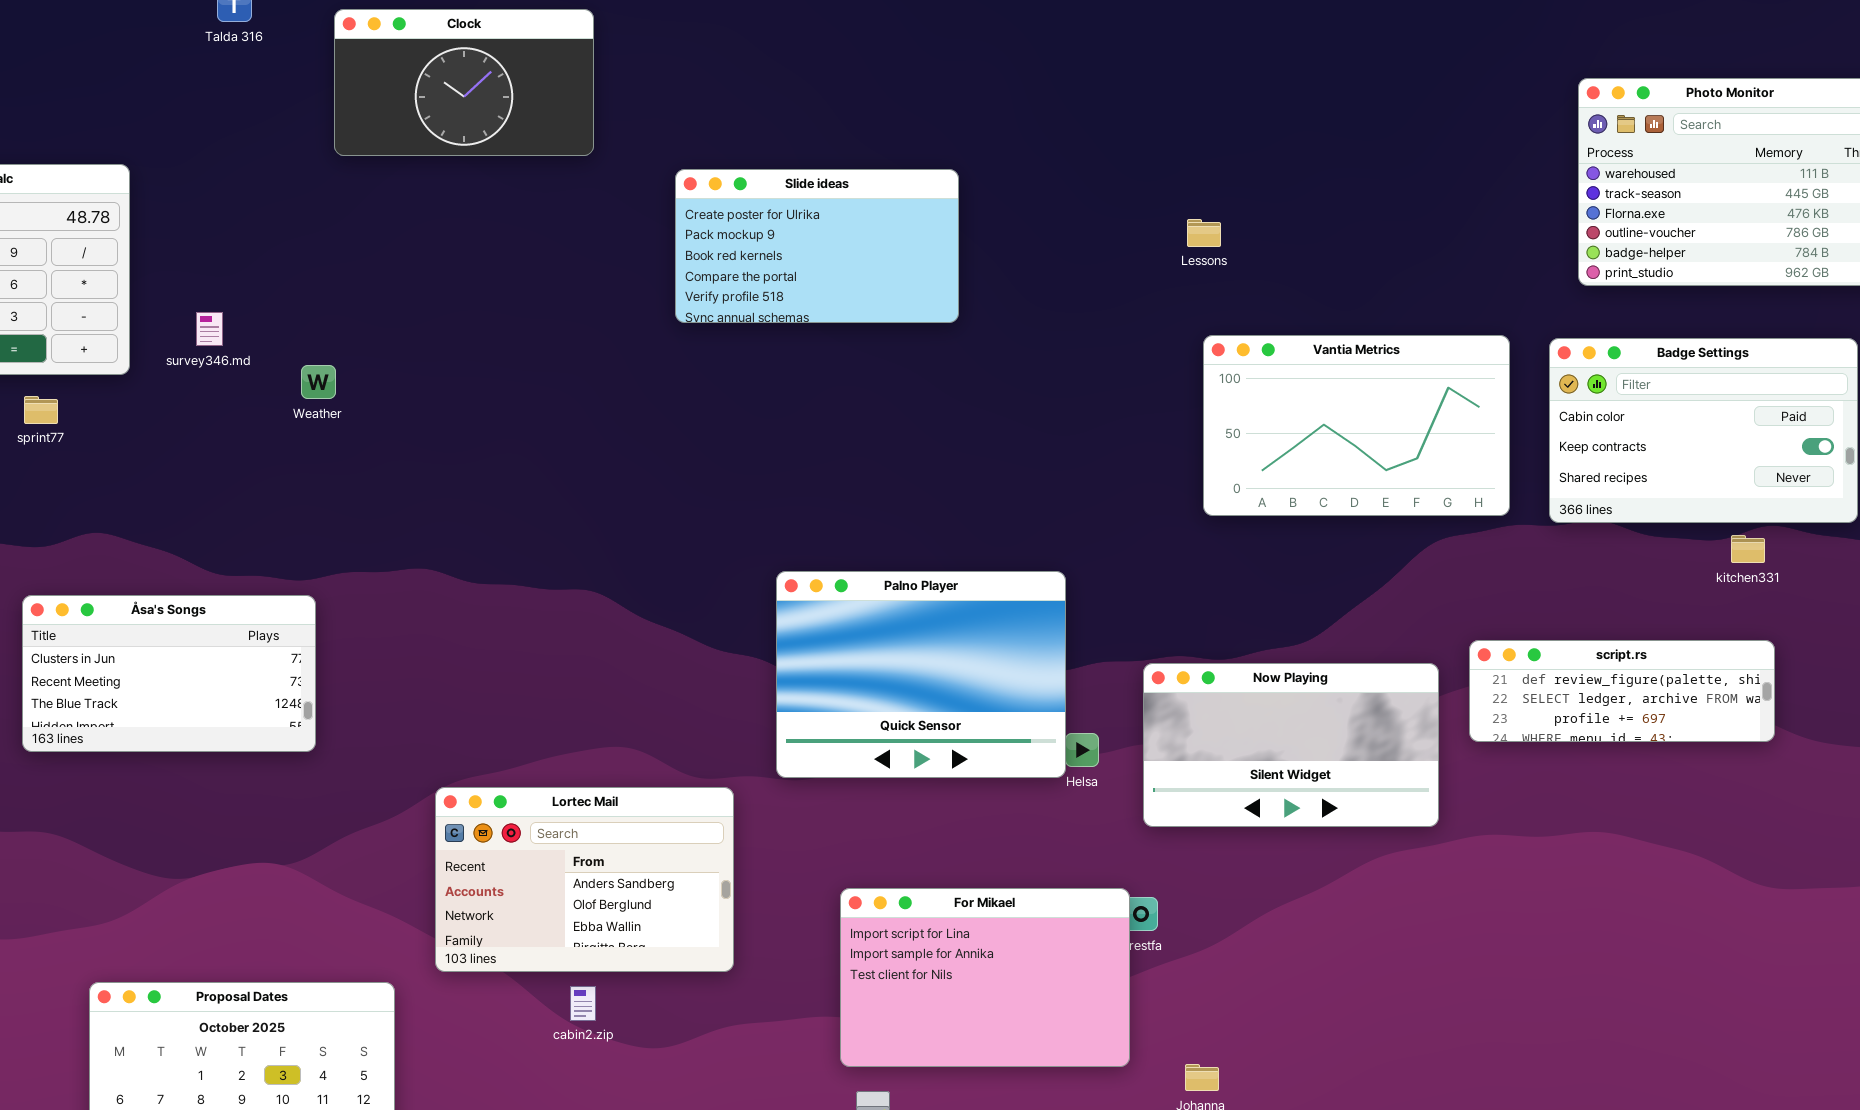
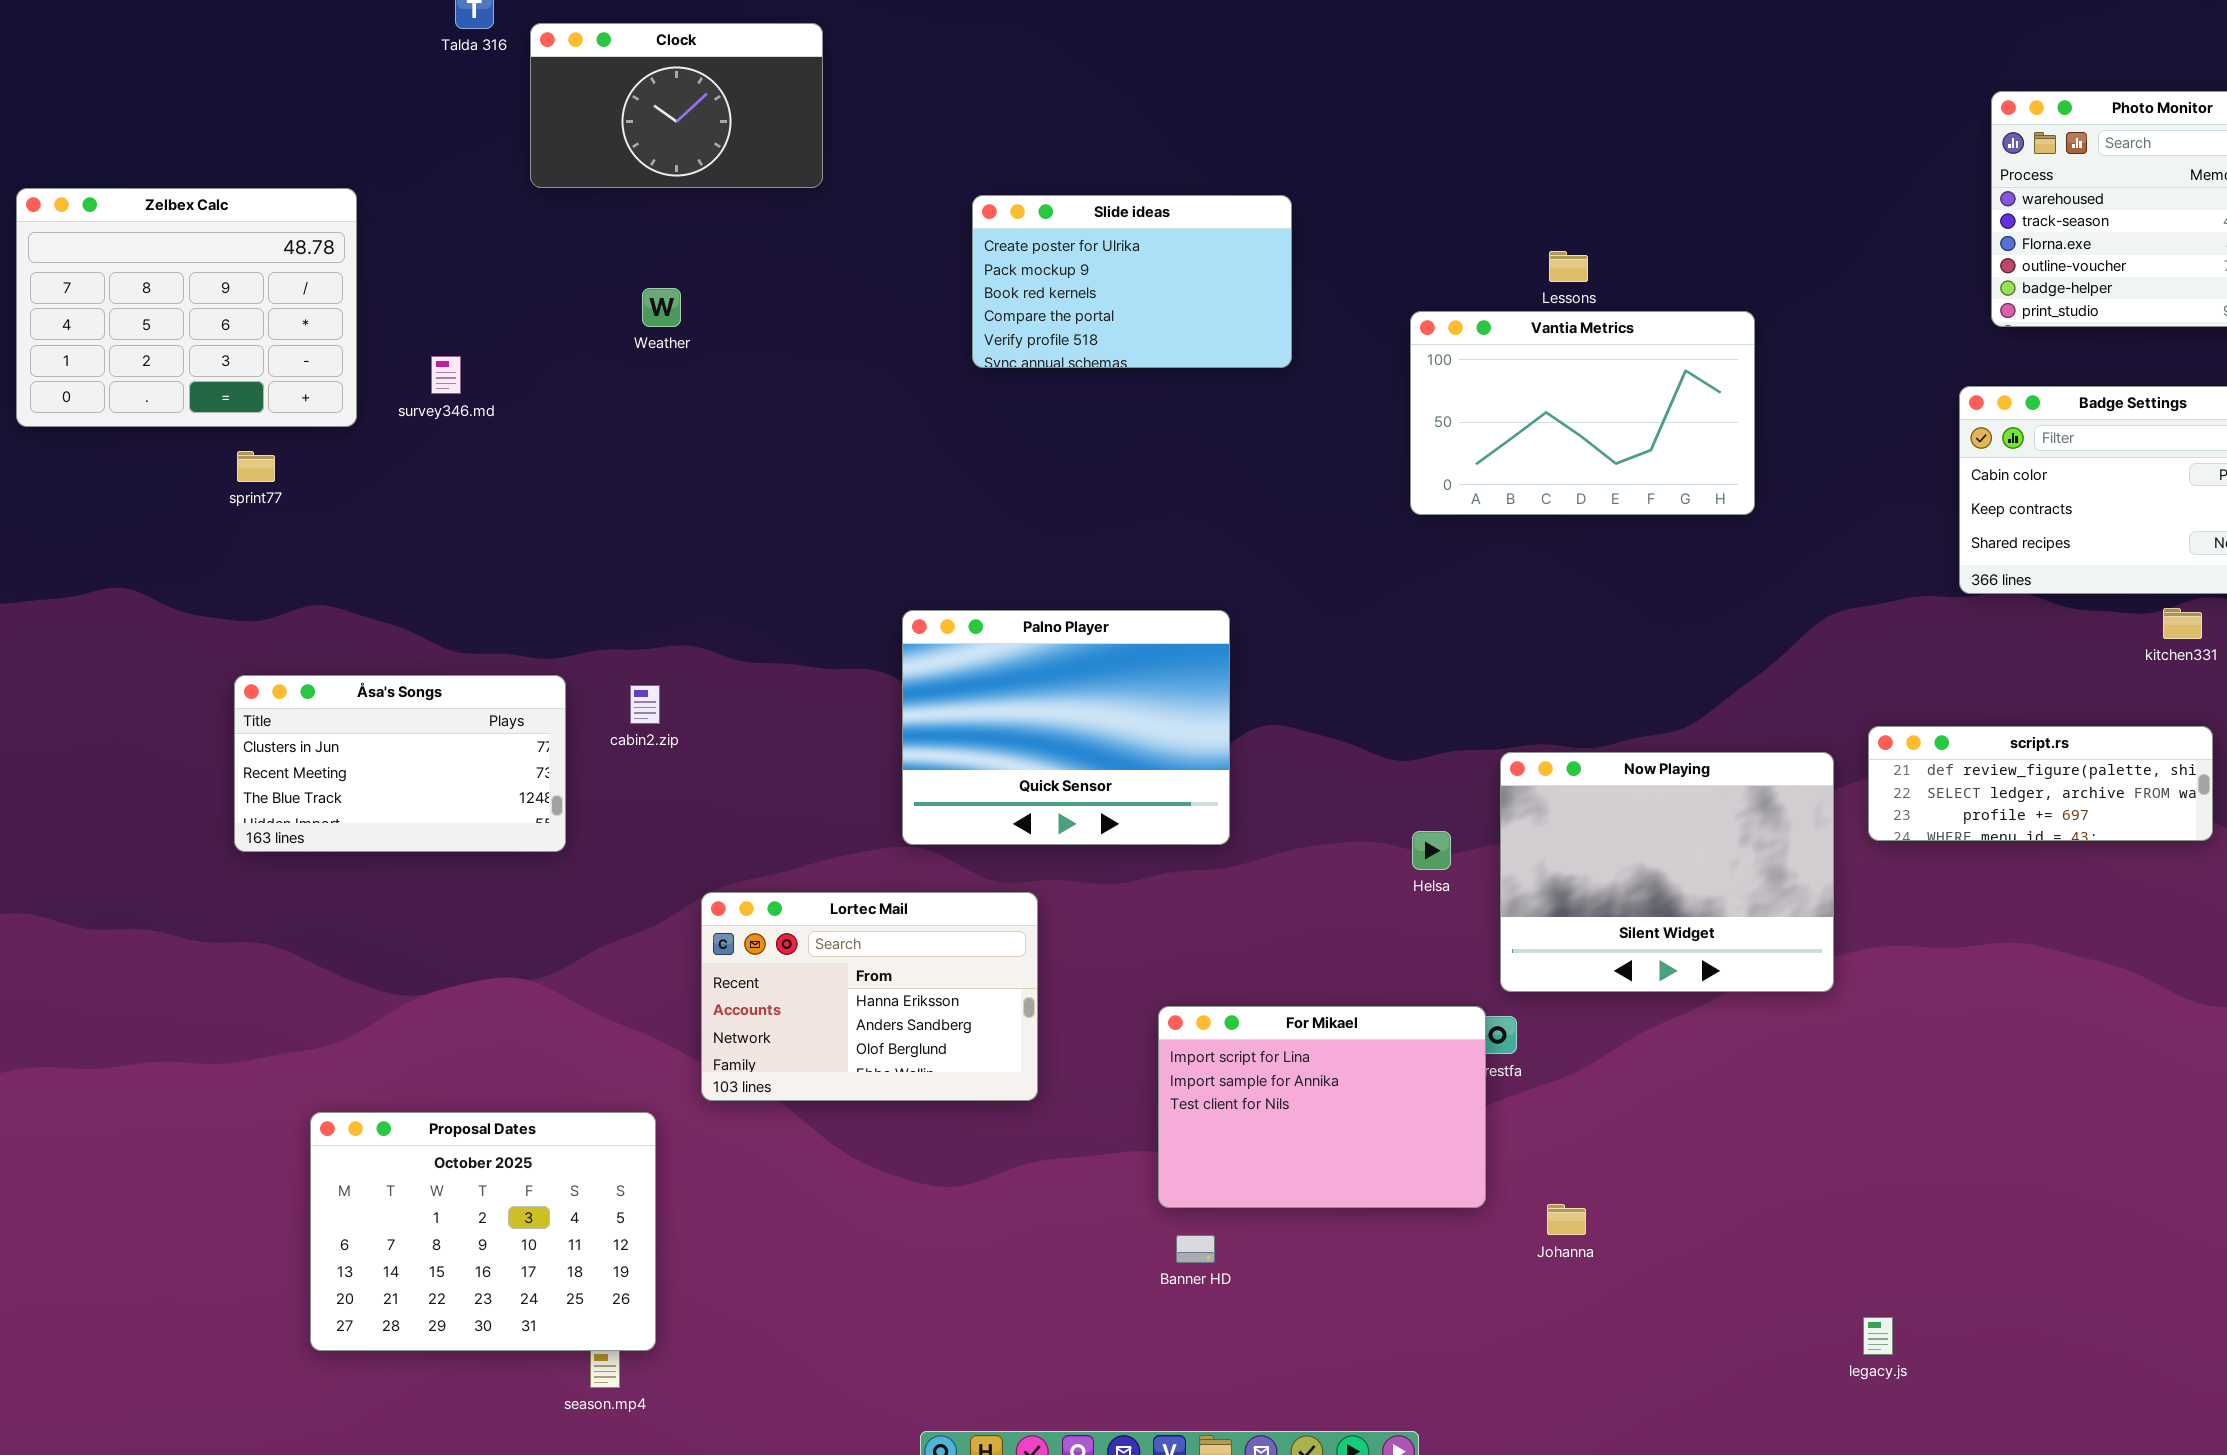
Clock: [334,9,594,156] -> [530,23,823,188], moved
Vantia Metrics: [1203,335,1510,516] -> [1410,311,1755,515], moved
Weather: [301,365,336,399] -> [642,288,681,327], moved
Palno Player: [776,571,1066,778] -> [902,610,1230,845], moved
Now Playing: [1143,663,1439,827] -> [1500,752,1834,992], resized
Lortec Mail: [435,787,734,972] -> [701,892,1038,1101], scrolled up 1 row
cabin2.zip: [570,986,596,1021] -> [630,685,660,724], moved

